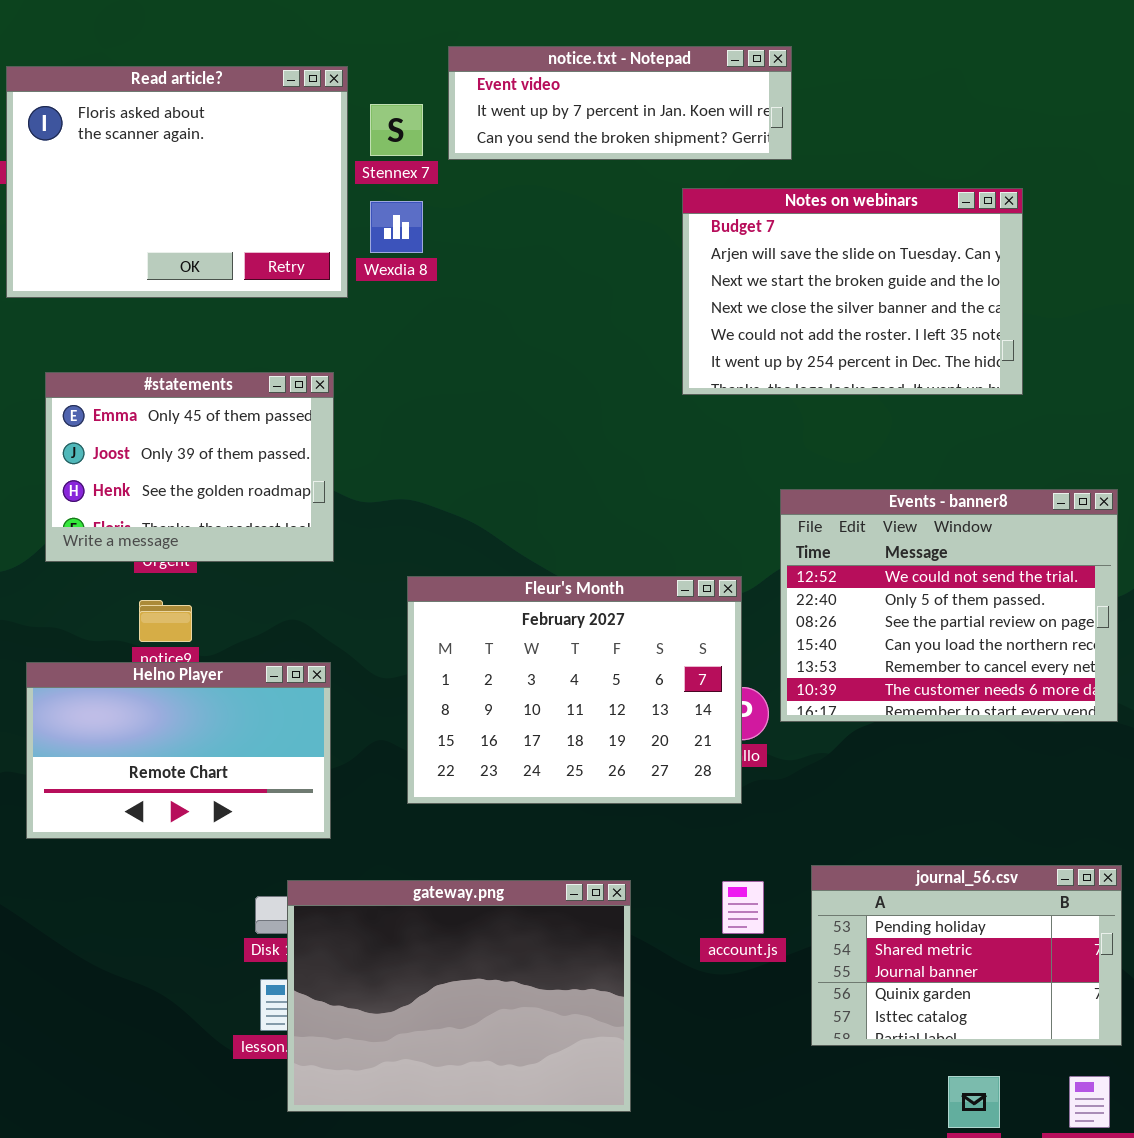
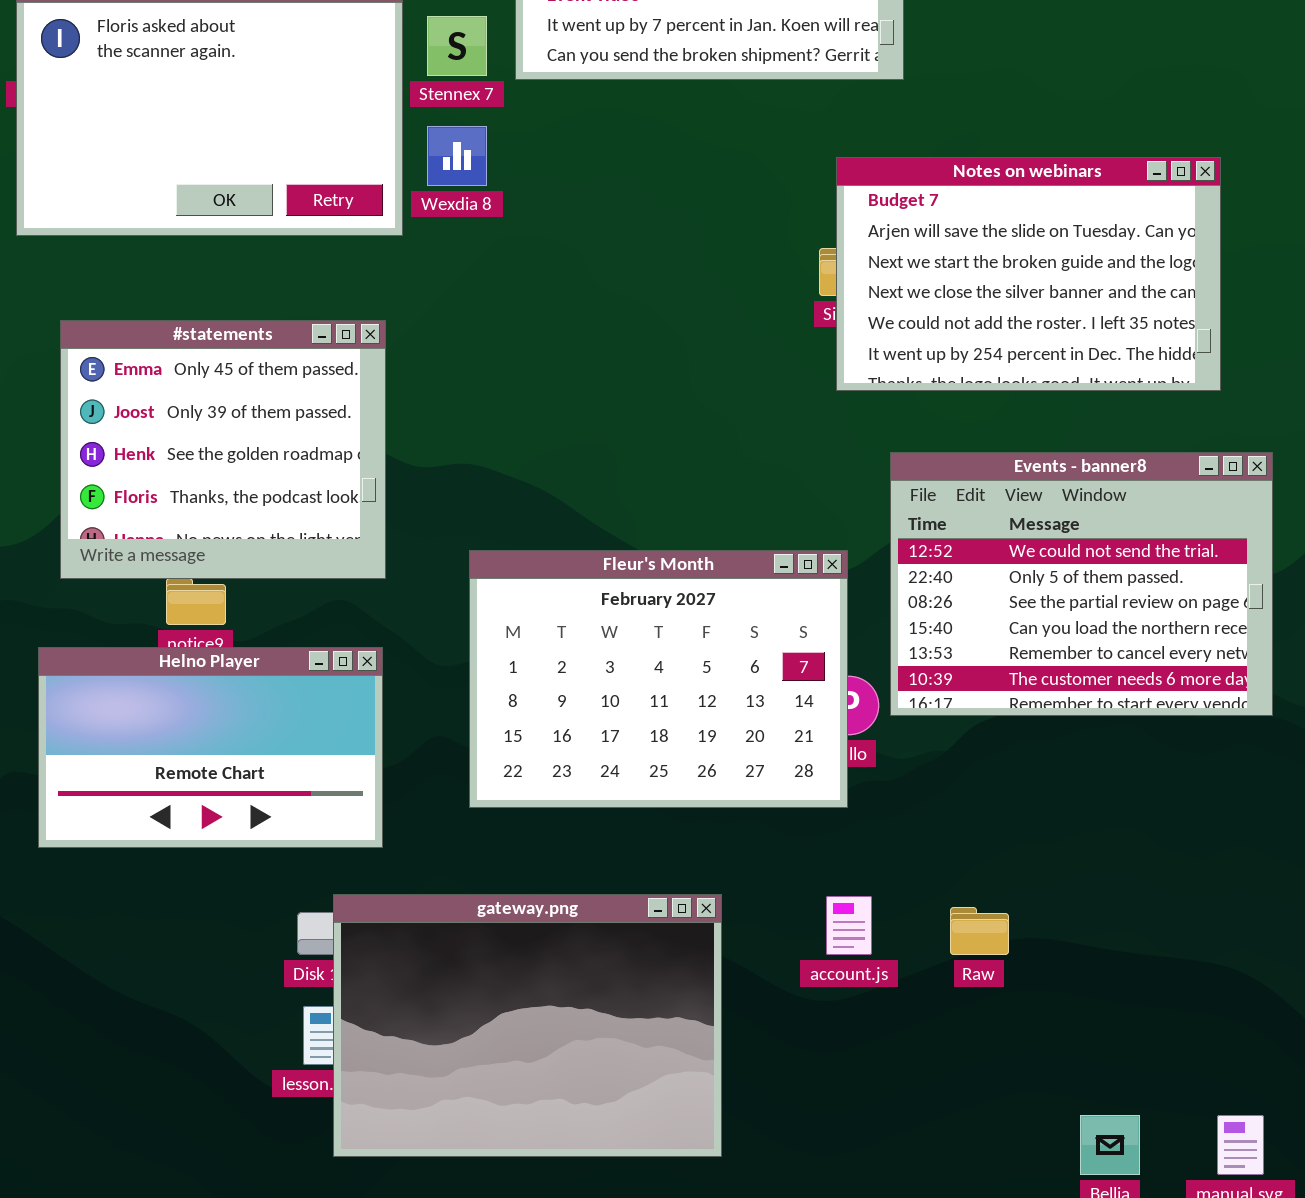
Notes on webinars: [682,188,1023,395] -> [836,157,1221,391], moved
#statements: [45,372,334,562] -> [60,320,386,579], resized
journal_56.csv: [811,865,1122,1046] -> none, closed

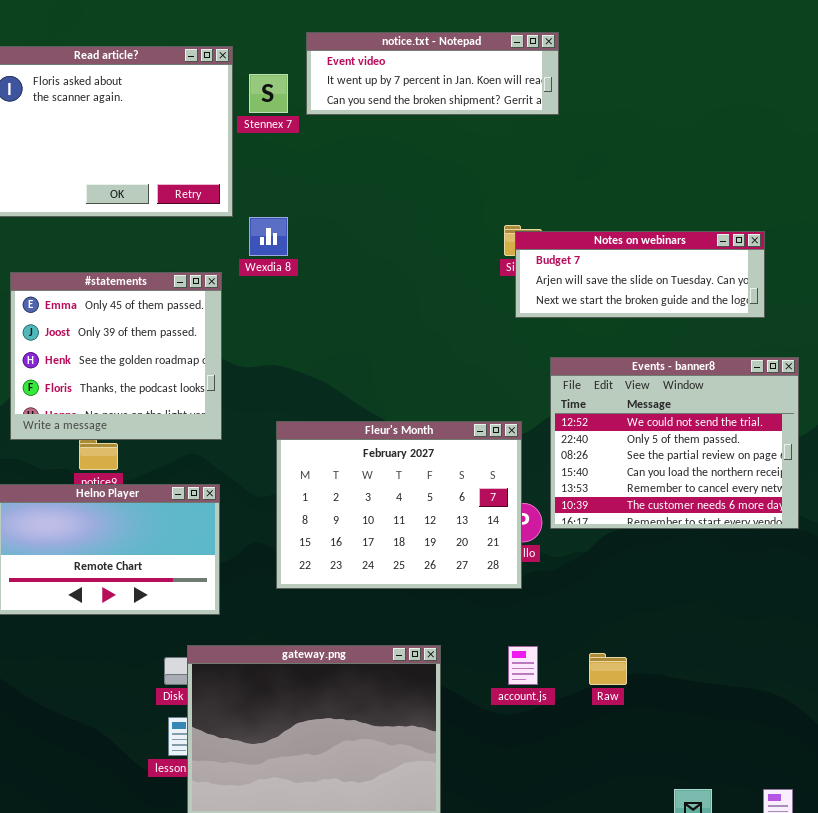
Wexdia 8: [427,126,487,186] -> [249,217,288,256], moved
Notes on webinars: [836,157,1221,391] -> [515,231,765,318], resized

